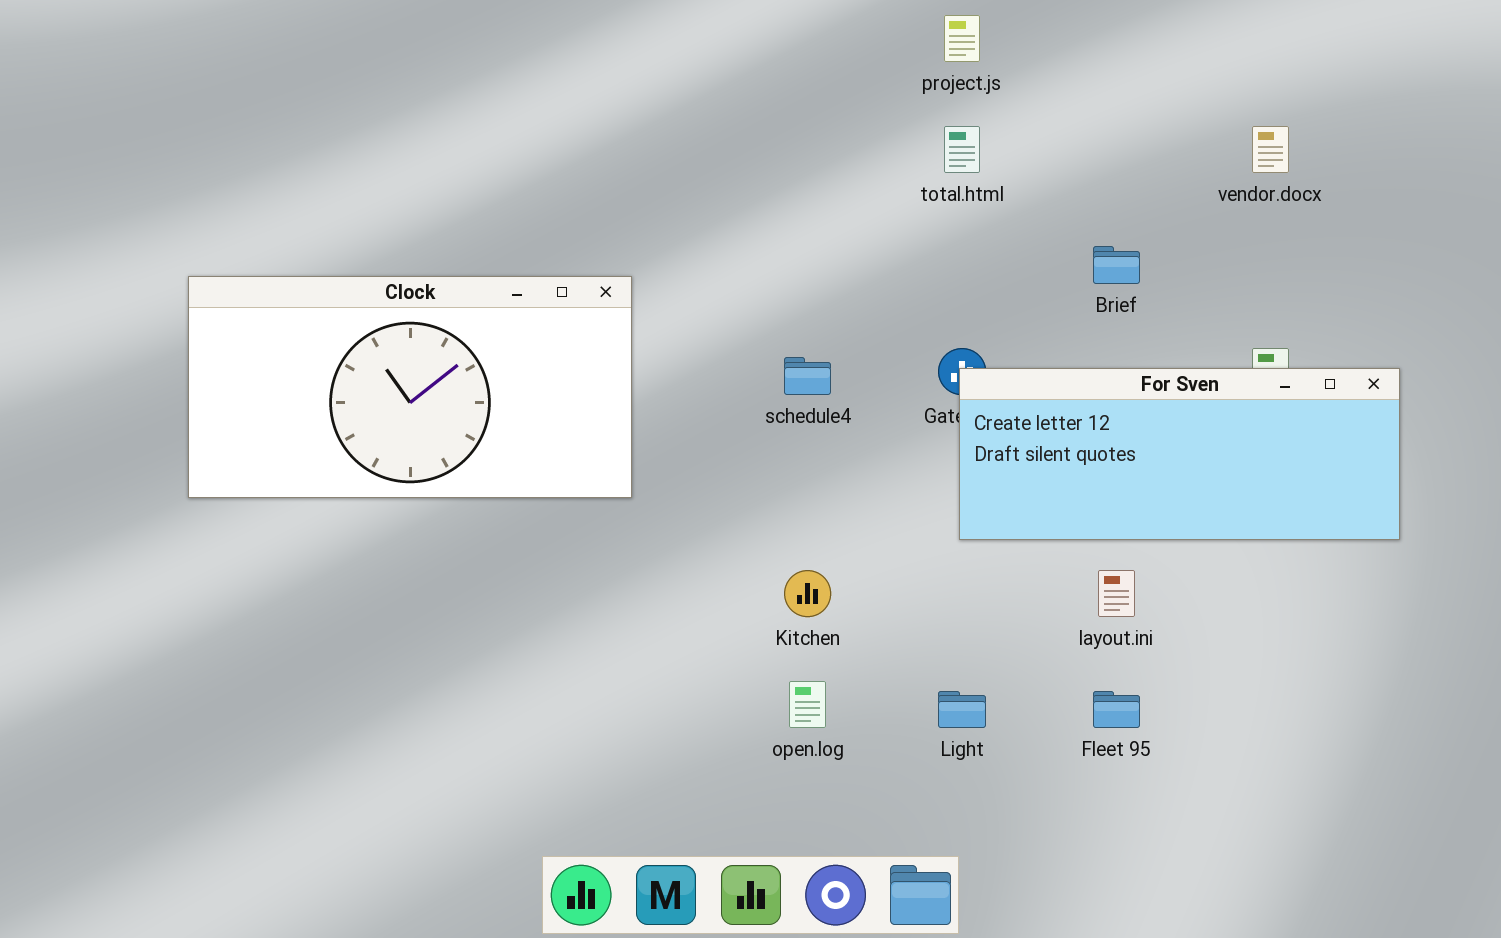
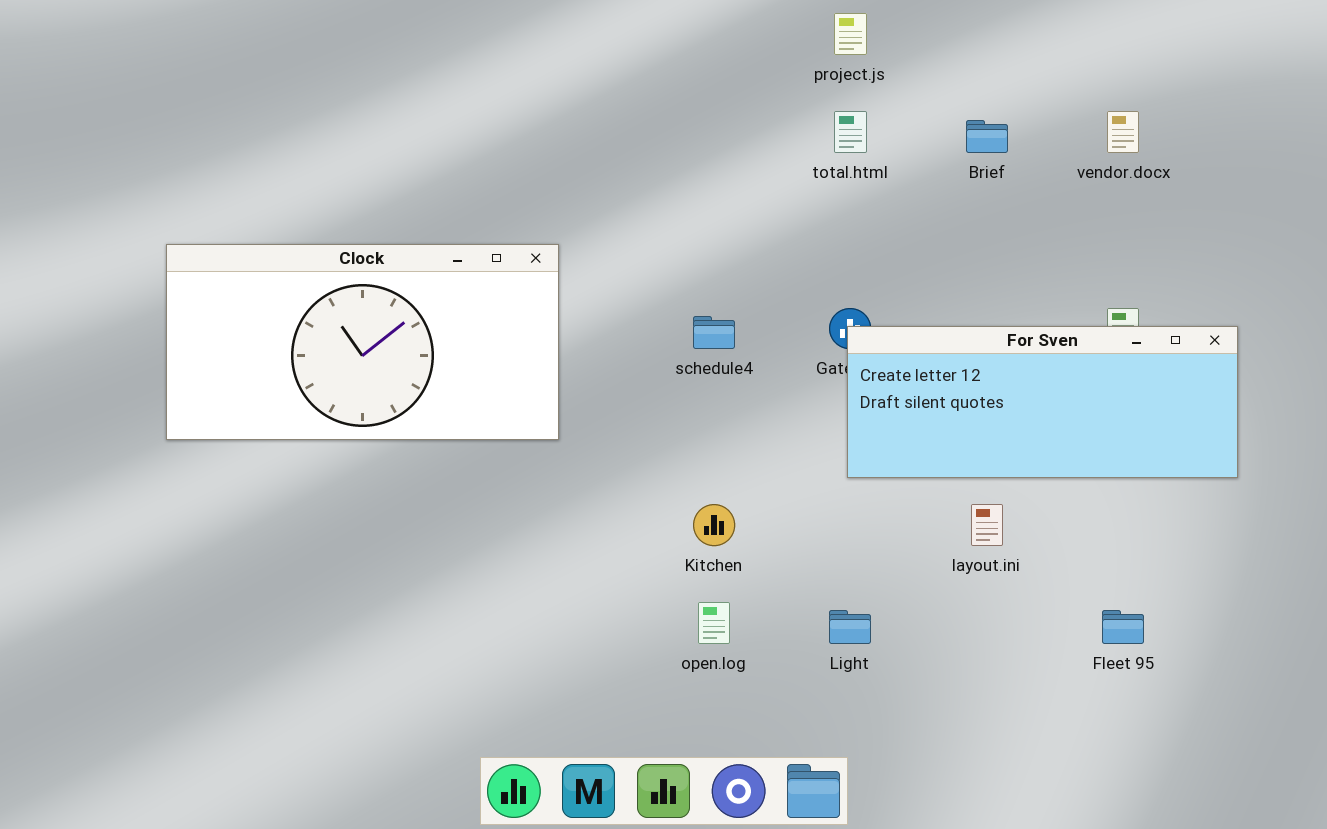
Brief: [1093,246,1140,284] -> [966,120,1008,153], moved
Fleet 95: [1093,691,1140,728] -> [1102,610,1144,644], moved

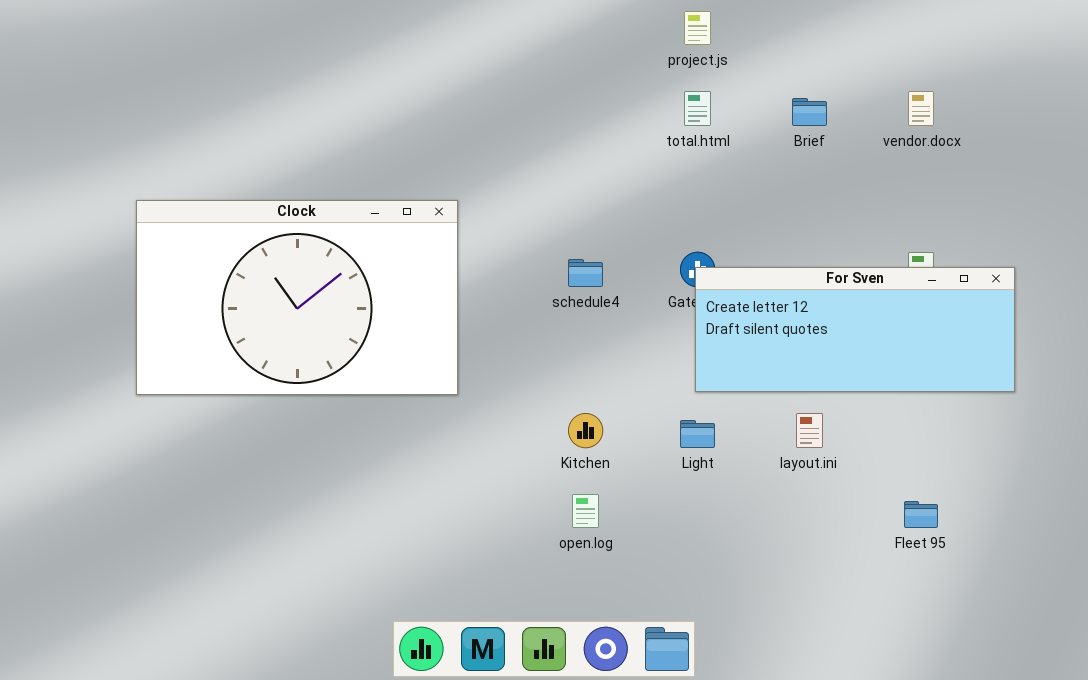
Clock: [166,244,559,440] -> [136,200,458,395], resized
Light: [829,610,871,644] -> [680,420,715,448], moved

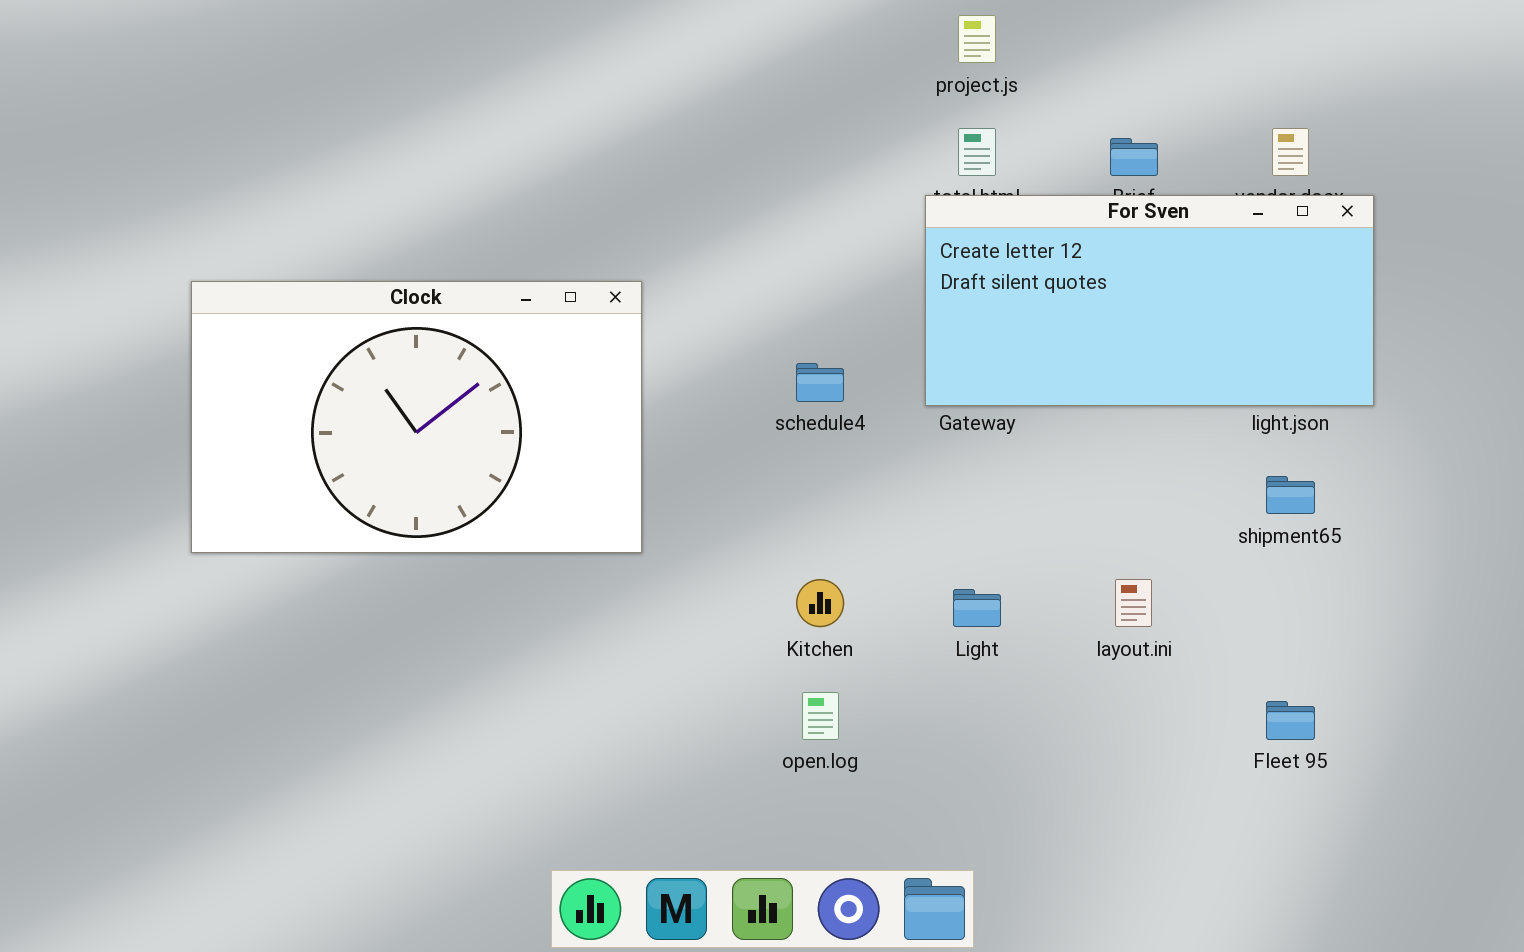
For Sven: [695,267,1015,392] -> [925,195,1374,406], moved, resized

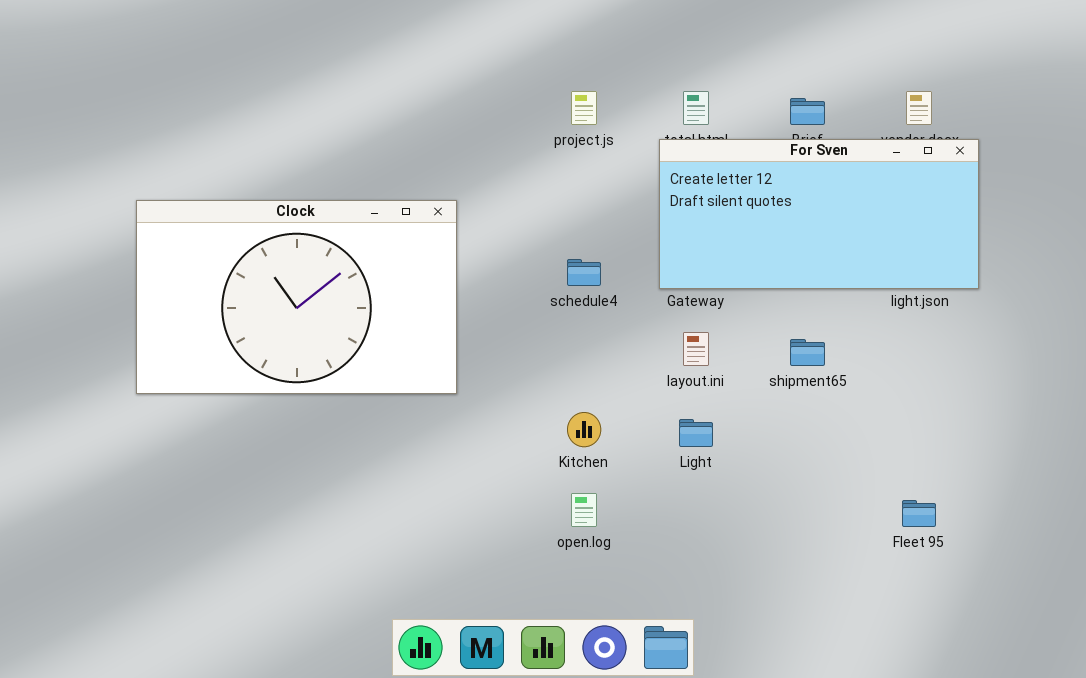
project.js: [958,15,996,63] -> [571,91,597,125], moved
shipment65: [1266,476,1315,514] -> [790,339,825,366], moved
layout.ini: [1115,579,1152,627] -> [683,332,709,366], moved

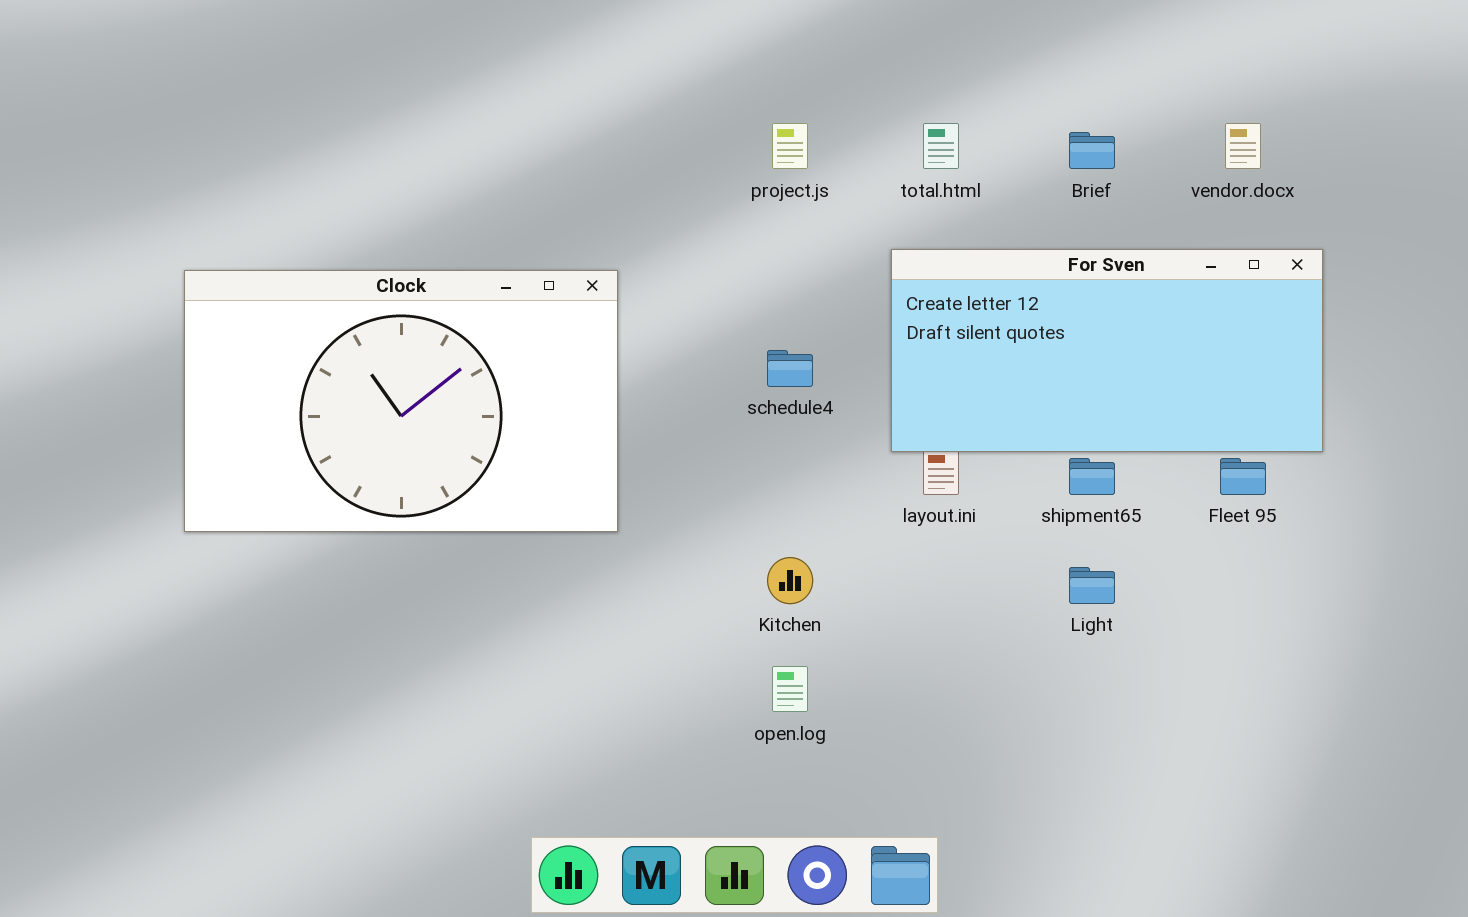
For Sven: [659,139,979,289] -> [891,249,1323,452], moved
Light: [679,419,713,447] -> [1069,567,1115,604], moved
Fleet 95: [902,500,936,527] -> [1220,458,1266,495], moved

